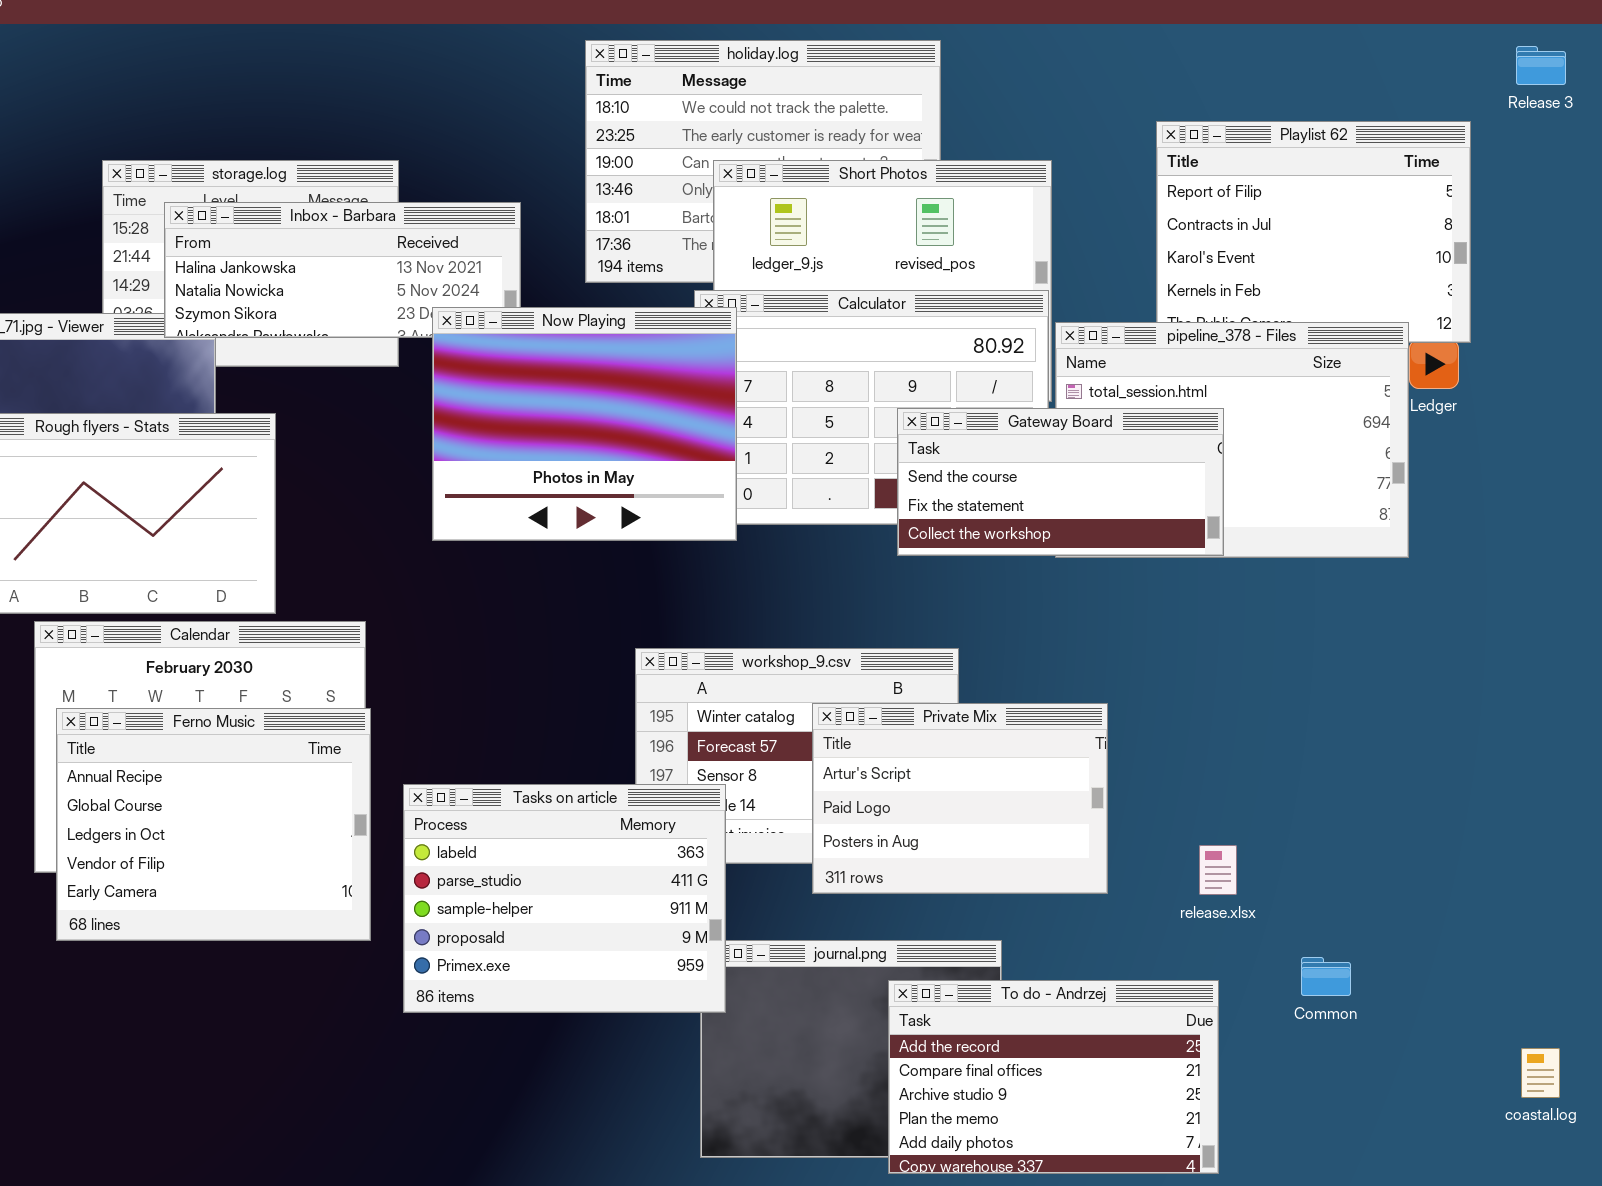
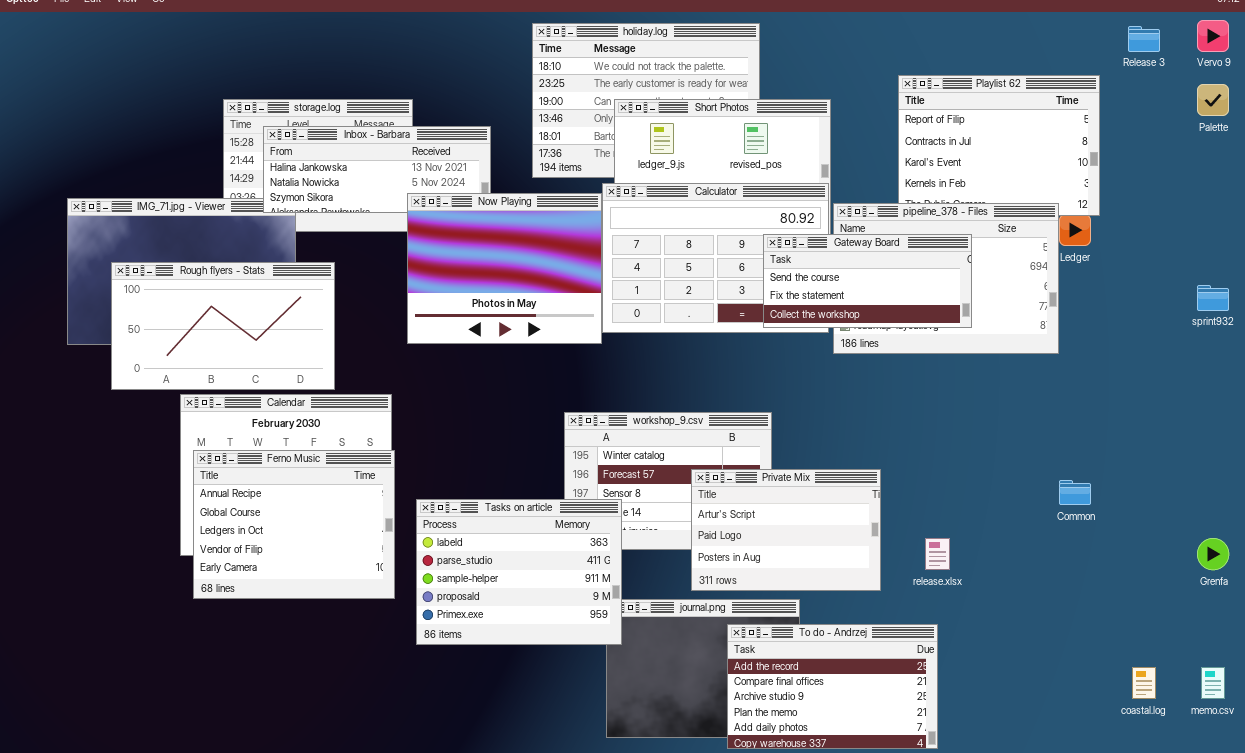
Now Playing: [432,307,737,541] -> [407,193,602,344], moved
Gateway Board: [897,408,1224,556] -> [763,234,972,328], moved
Private Mix: [812,703,1108,894] -> [691,469,881,591], moved
Common: [1301,957,1351,996] -> [1059,480,1091,505], moved

